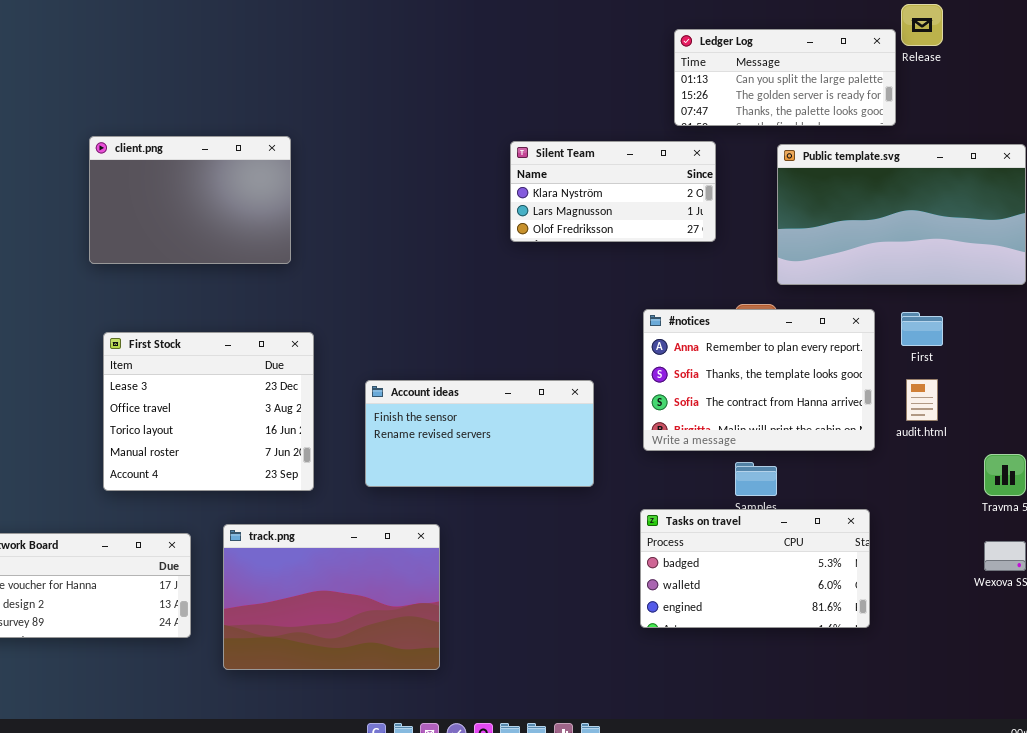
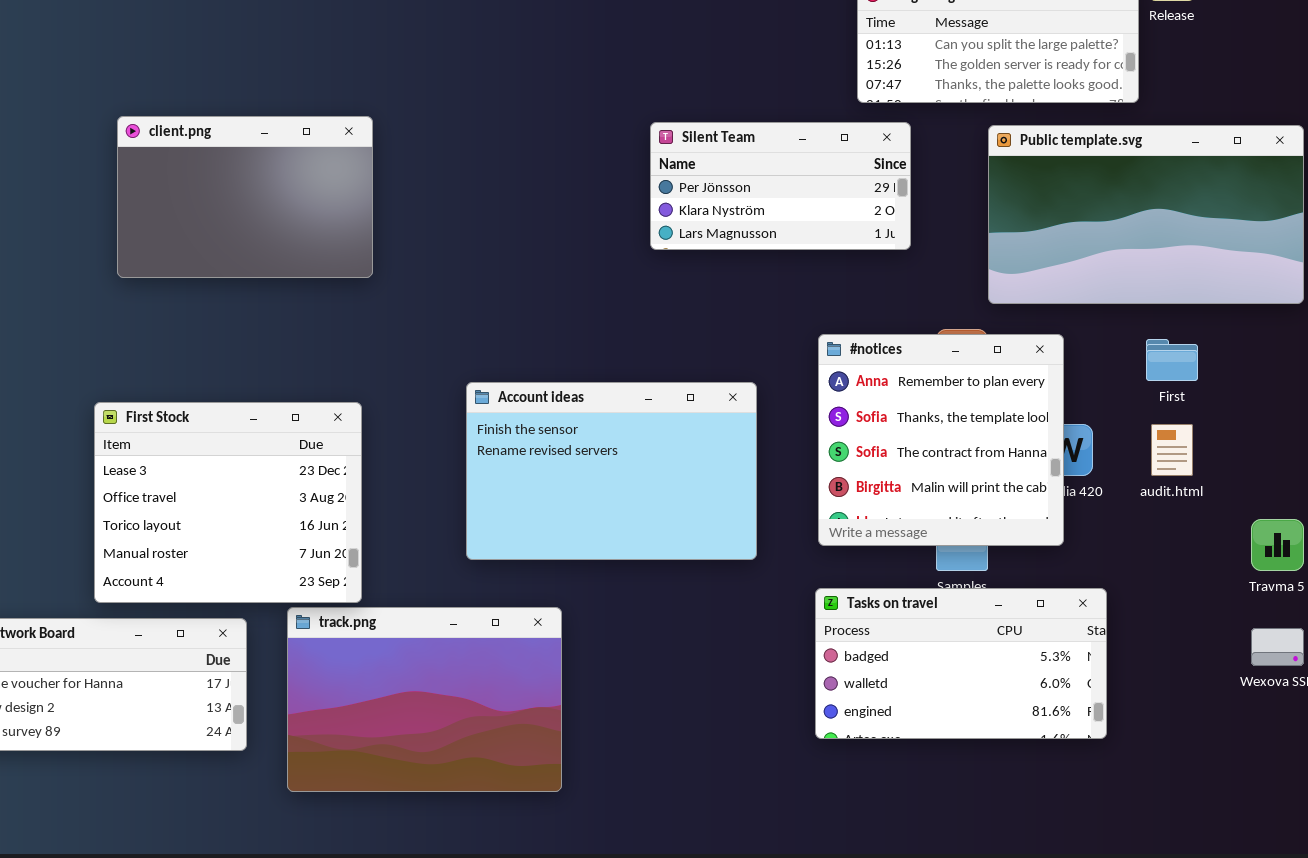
Silent Team: [510,141,716,242] -> [650,122,911,250], scrolled up 1 row
#notices: [643,309,875,451] -> [818,334,1064,546], resized
First Stock: [103,332,314,491] -> [94,402,362,603], moved
Account ideas: [365,380,594,487] -> [466,382,757,560], resized

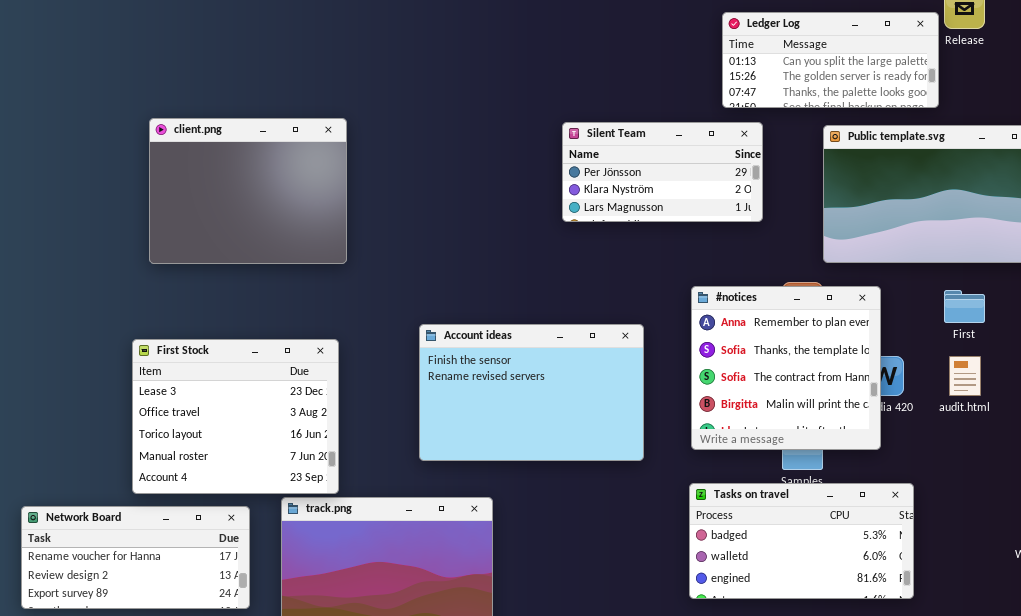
client.png: [117,116,373,278] -> [149,118,347,264], resized

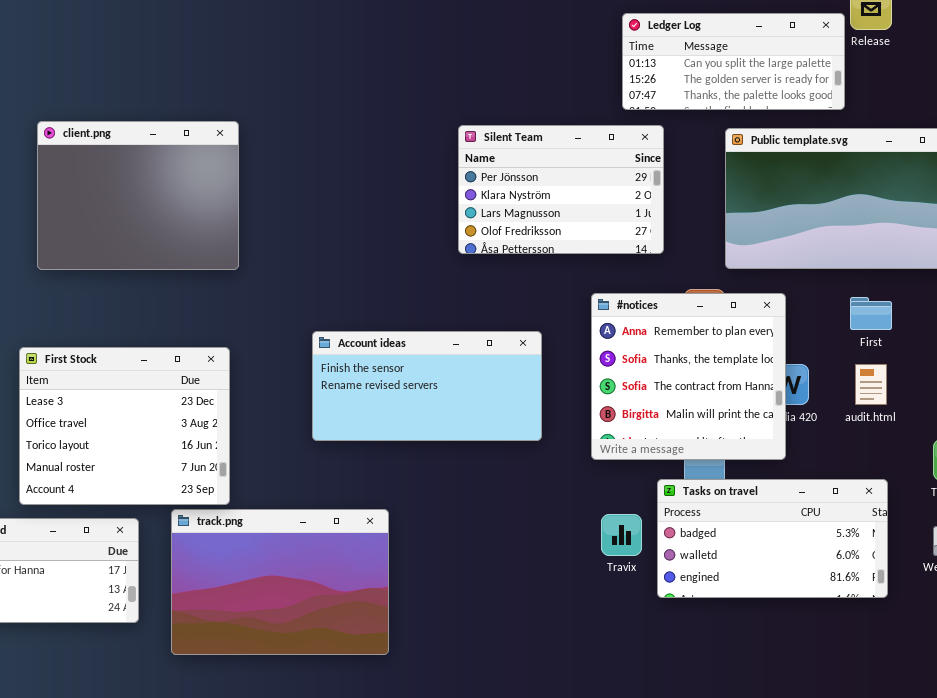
Silent Team: [562,122,763,222] -> [458,125,664,254], resized
Account ideas: [419,324,644,461] -> [312,331,542,441], resized
Tasks on travel: [689,483,914,599] -> [657,479,888,598], moved

